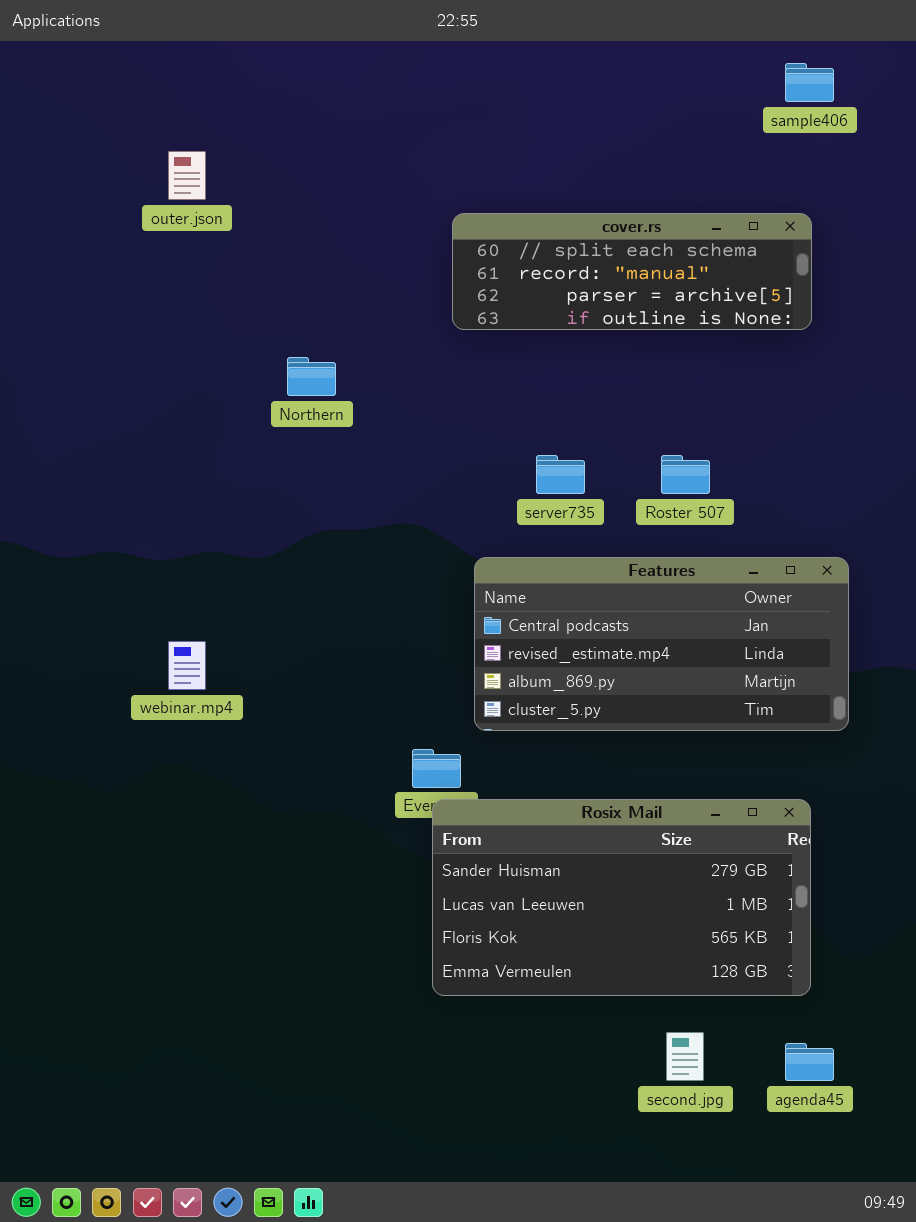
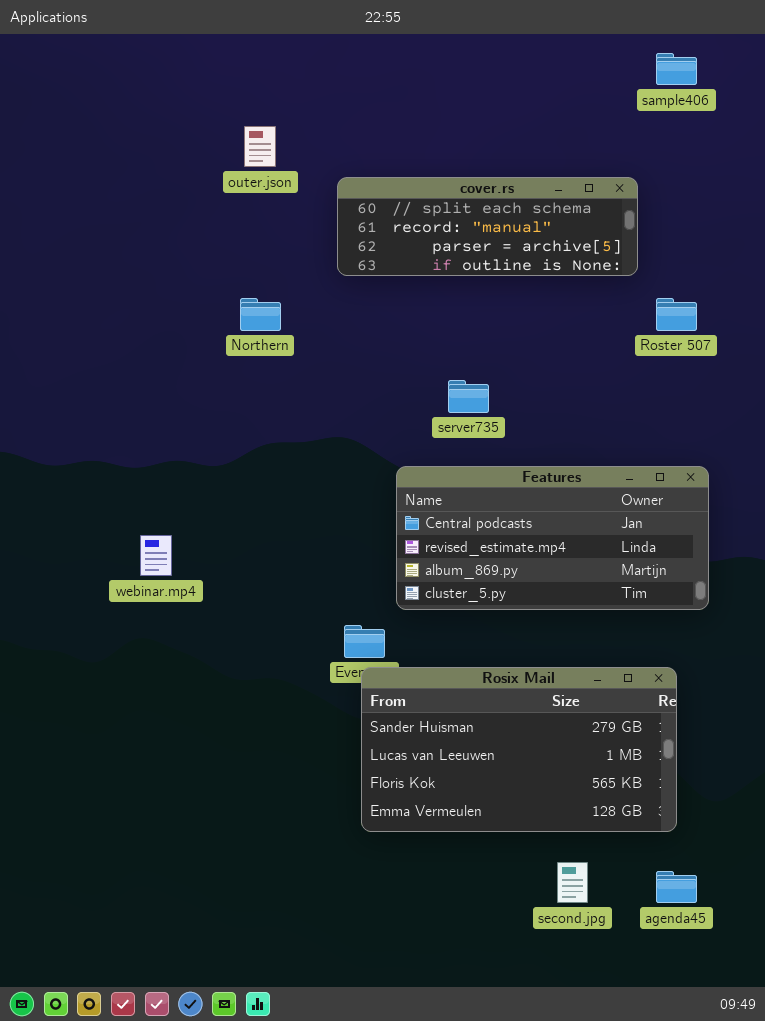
outer.json: [168,151,206,200] -> [244,126,276,167], moved
cover.rs: [452,213,812,330] -> [337,177,638,276], moved
Roster 507: [661,455,710,494] -> [656,298,697,331], moved

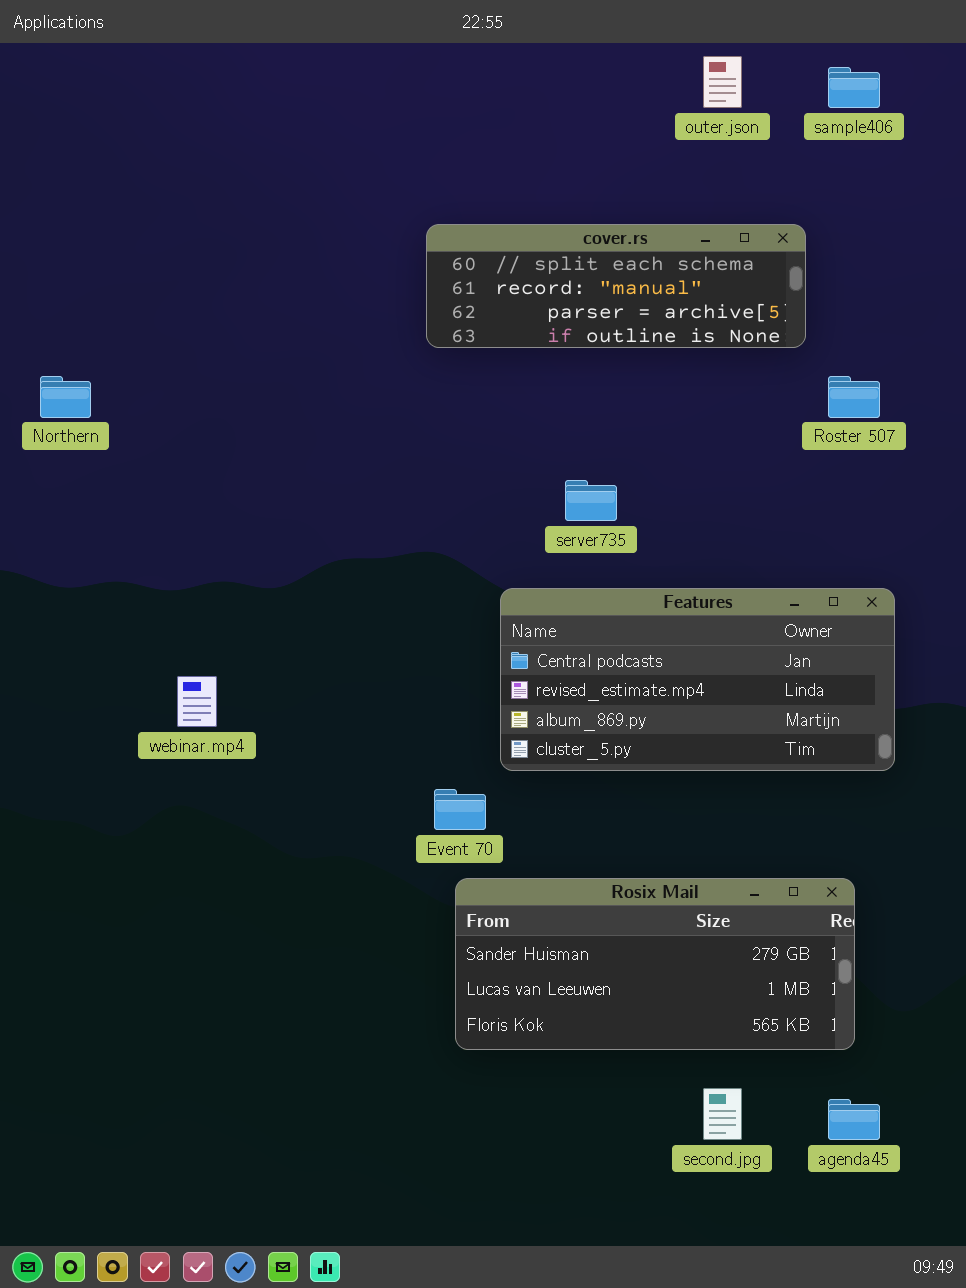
outer.json: [244,126,276,167] -> [703,56,742,108], moved
Northern: [240,298,281,331] -> [40,376,91,418], moved
Rosix Mail: [361,667,677,832] -> [455,878,855,1050], resized

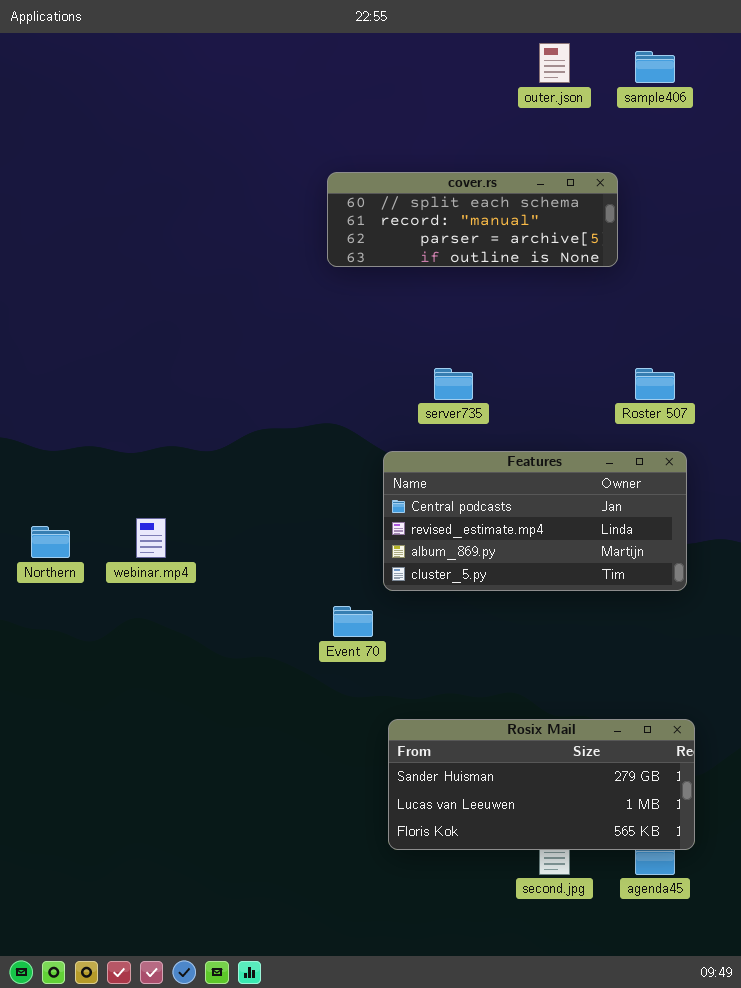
Northern: [40,376,91,418] -> [31,526,70,558], moved
Roster 507: [828,376,880,418] -> [635,368,675,400], moved
Rosix Mail: [455,878,855,1050] -> [388,719,695,850], moved

